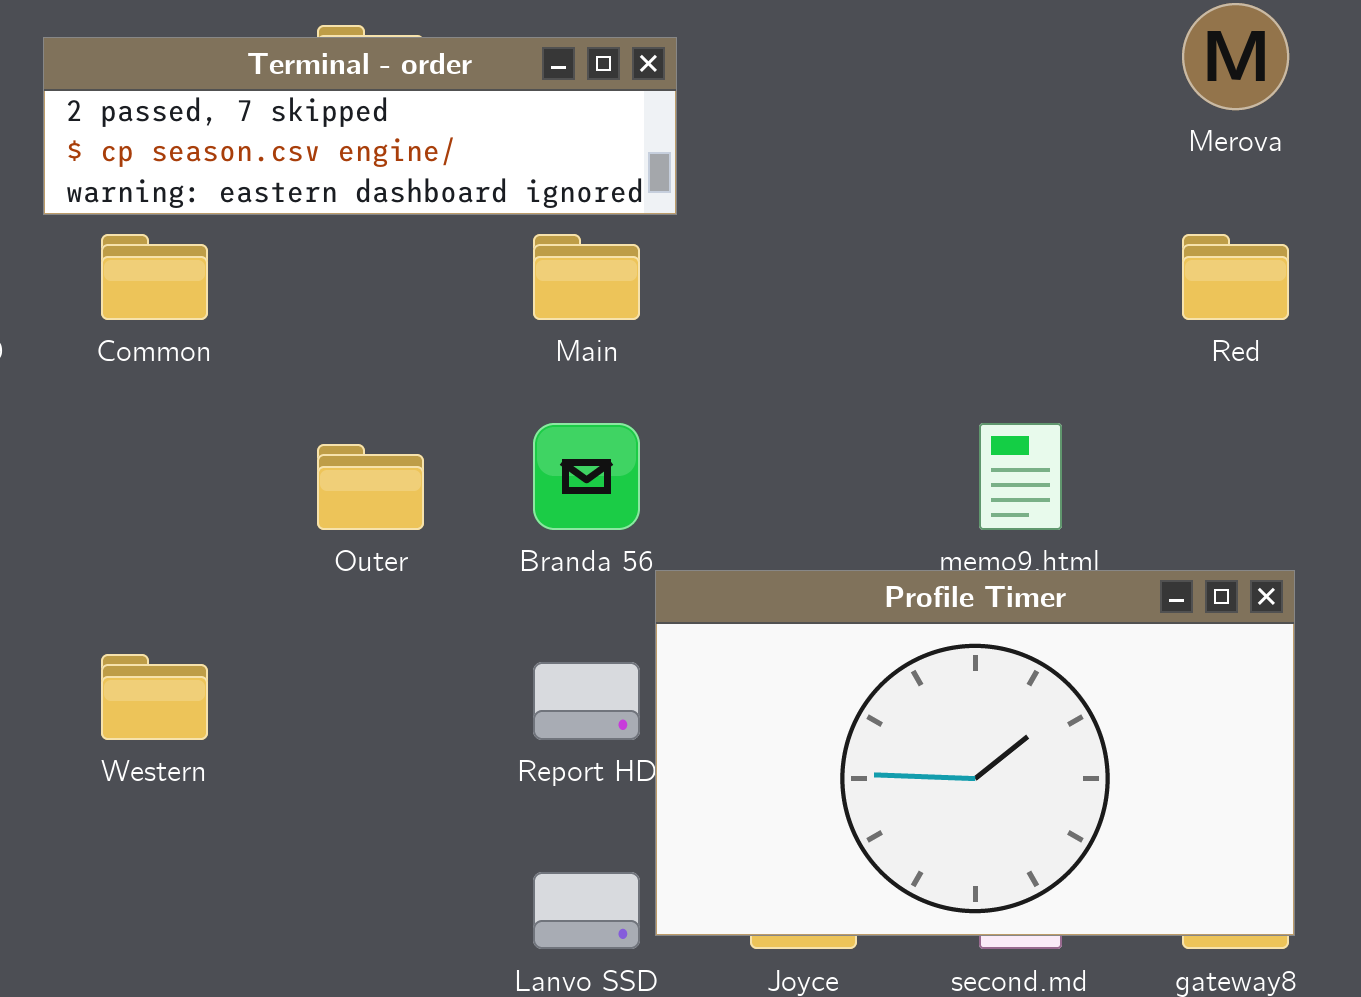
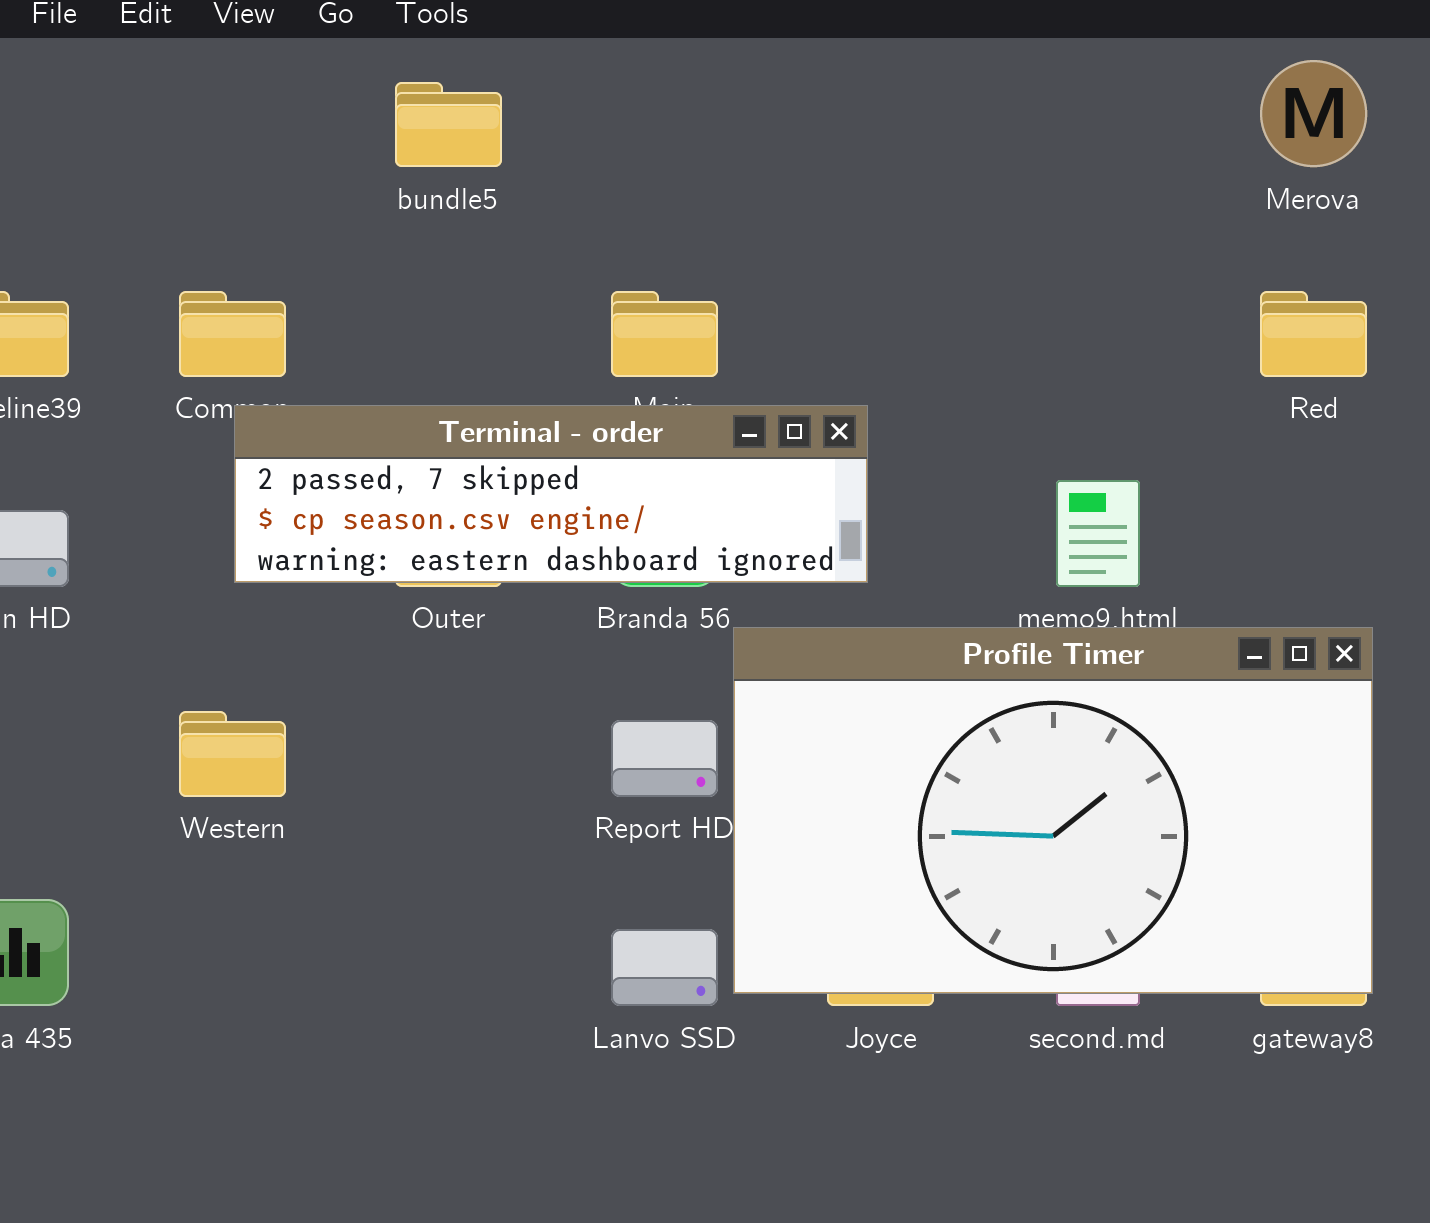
Terminal - order: [43,37,677,215] -> [234,405,868,583], moved

